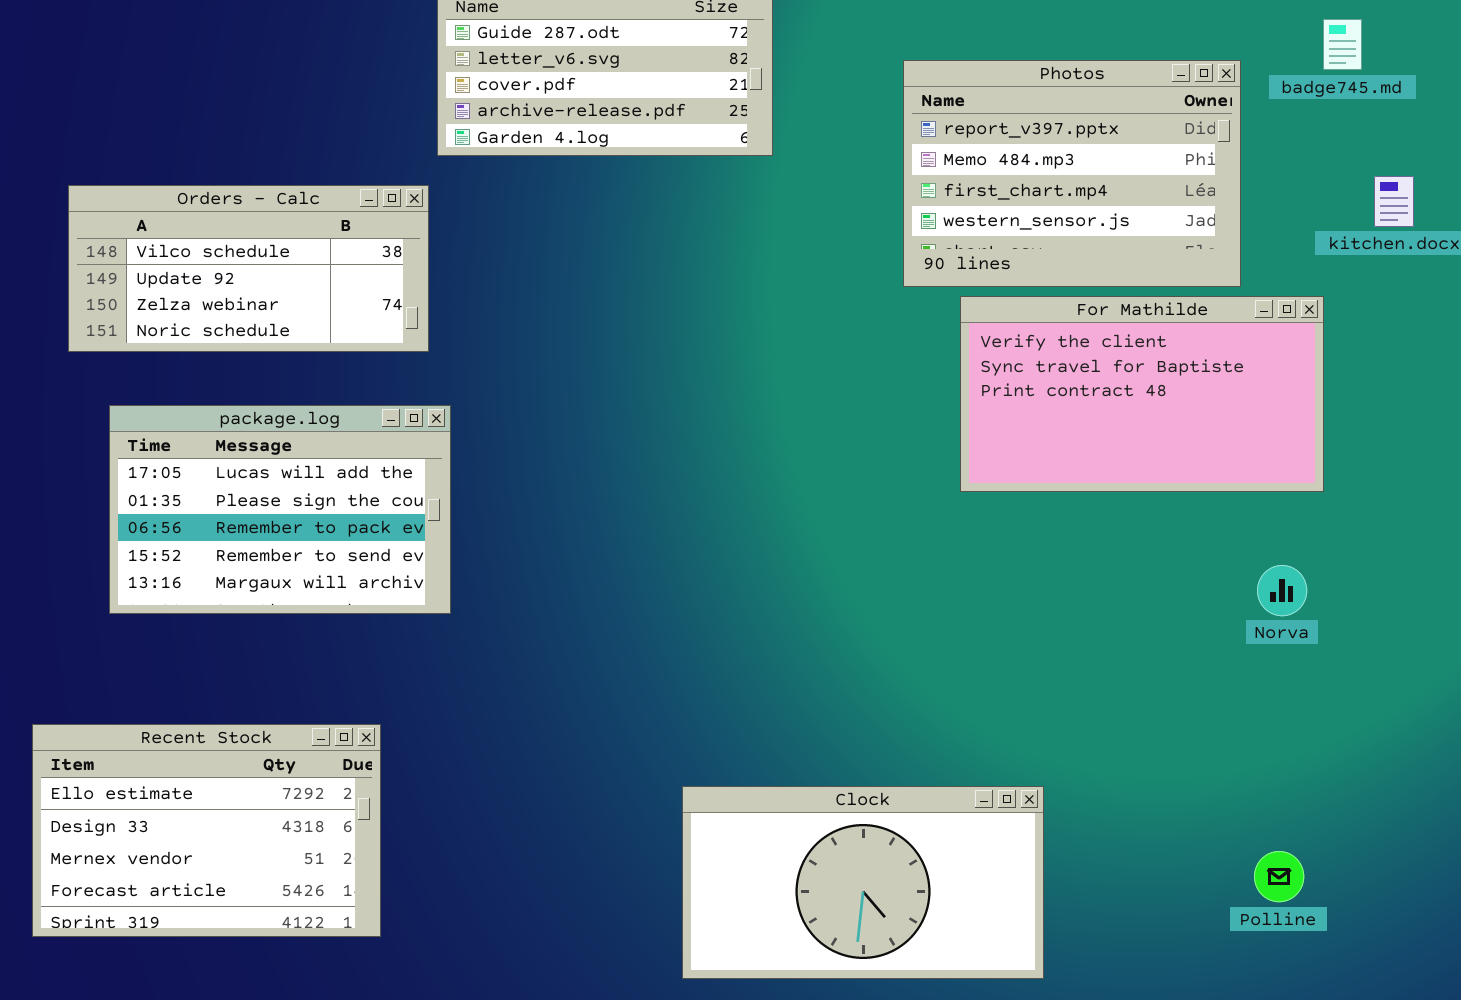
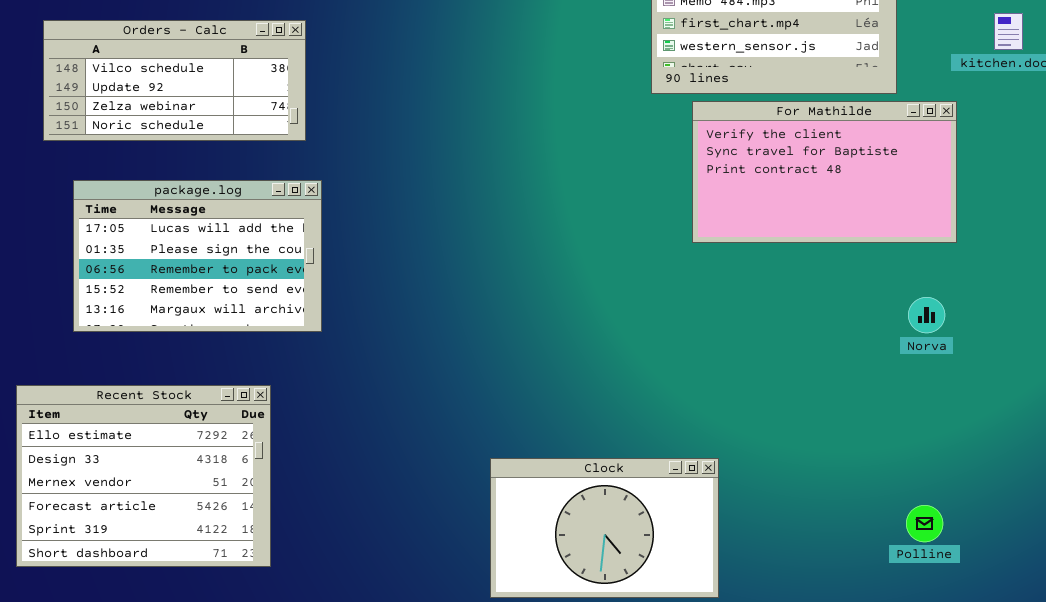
Recent Stock: [32,724,381,937] -> [16,385,271,567], resized
Clock: [682,786,1044,979] -> [490,458,719,598], resized

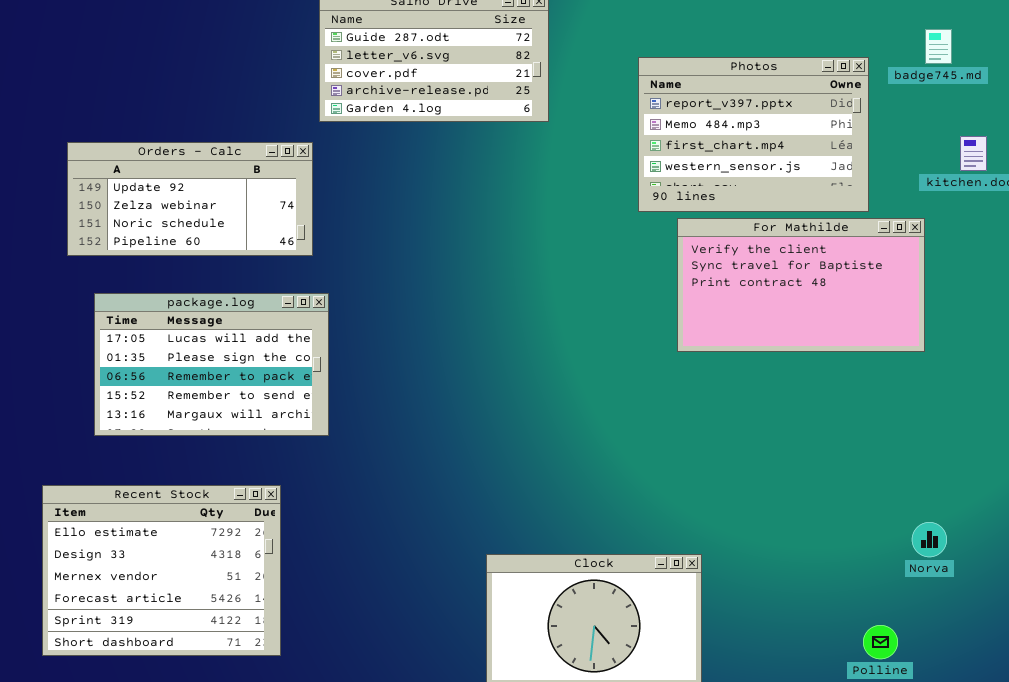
Orders - Calc: [43,20,306,141] -> [67,142,313,256], scrolled down 1 row
Norva: [908,297,945,333] -> [912,522,947,557], moved
Polline: [906,505,943,542] -> [863,625,898,659], moved

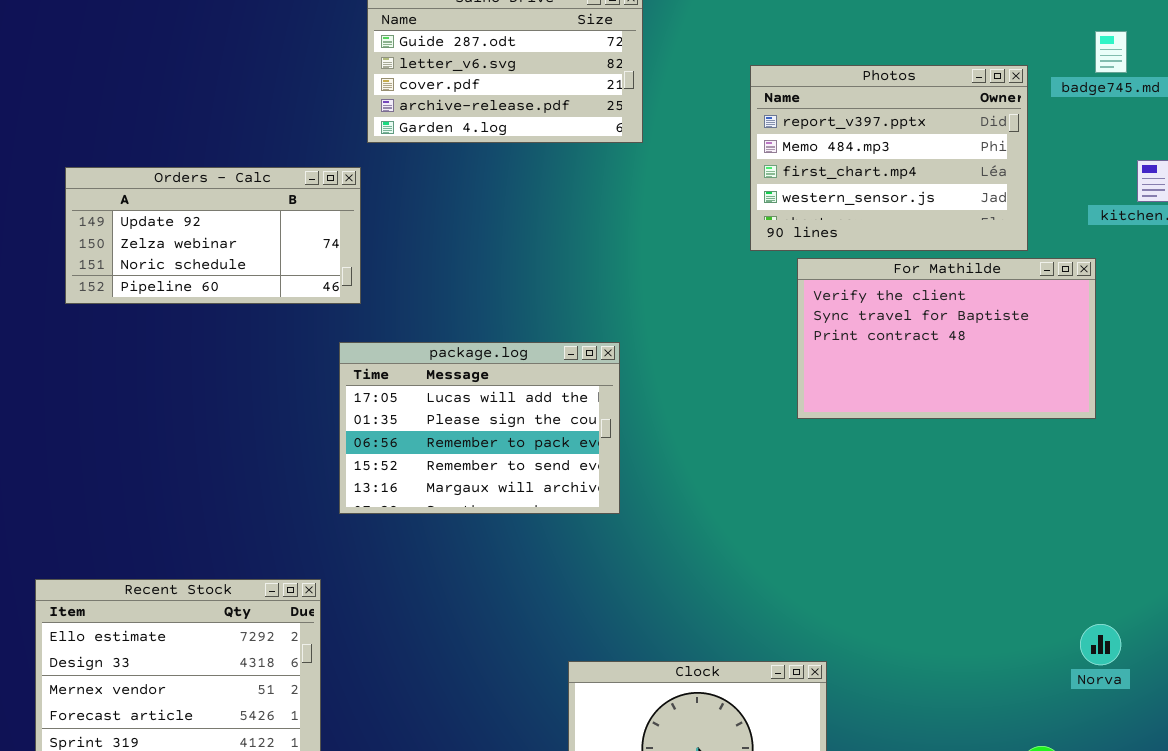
package.log: [94,293,329,436] -> [339,342,620,514], moved

